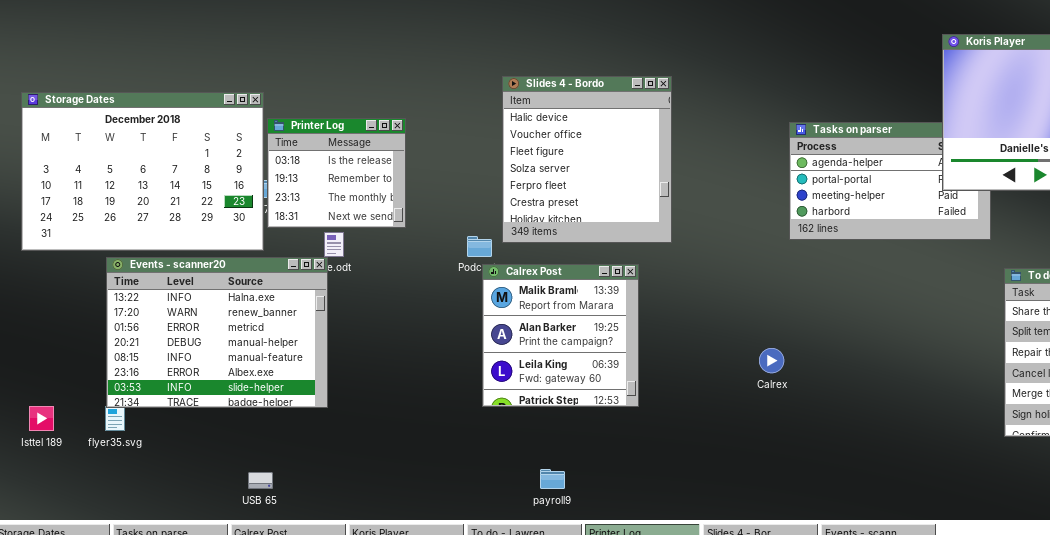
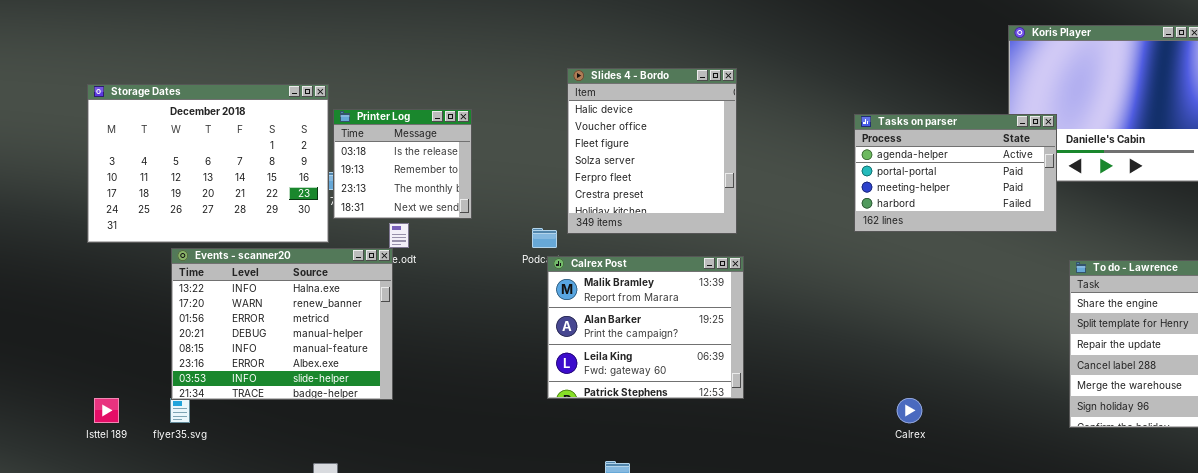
Tasks on parser: [789,122,991,240] -> [854,114,1057,232], raised
Calrex Post: [482,264,639,407] -> [547,256,744,399], resized
Calrex: [759,348,784,373] -> [897,398,922,423], moved

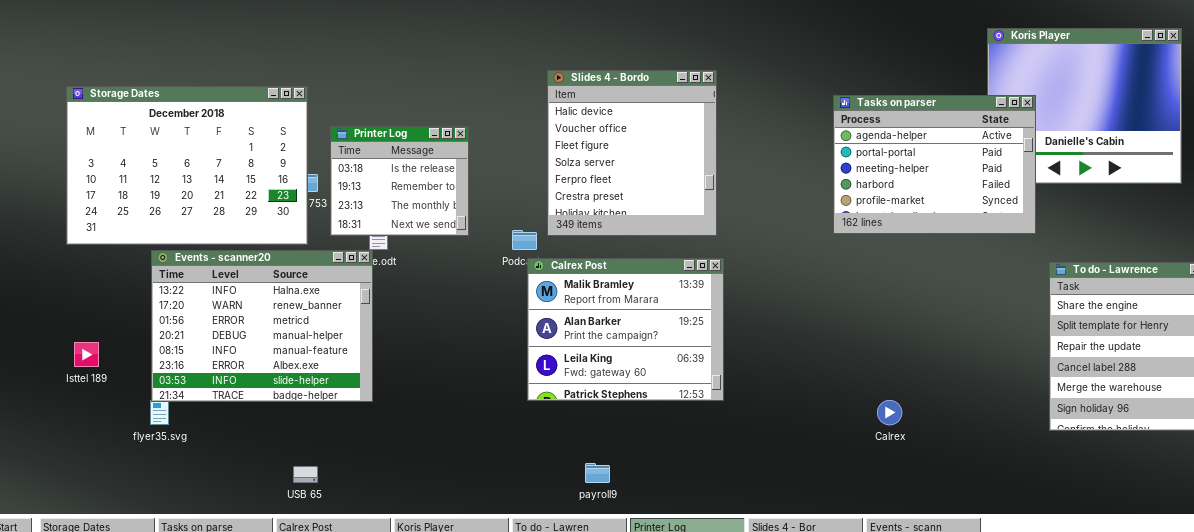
Printer Log: [333,109,472,219] -> [330,126,469,236], moved
Tasks on parser: [854,114,1057,232] -> [833,95,1036,234], resized
Isttel 189: [94,398,119,423] -> [74,342,99,367], moved

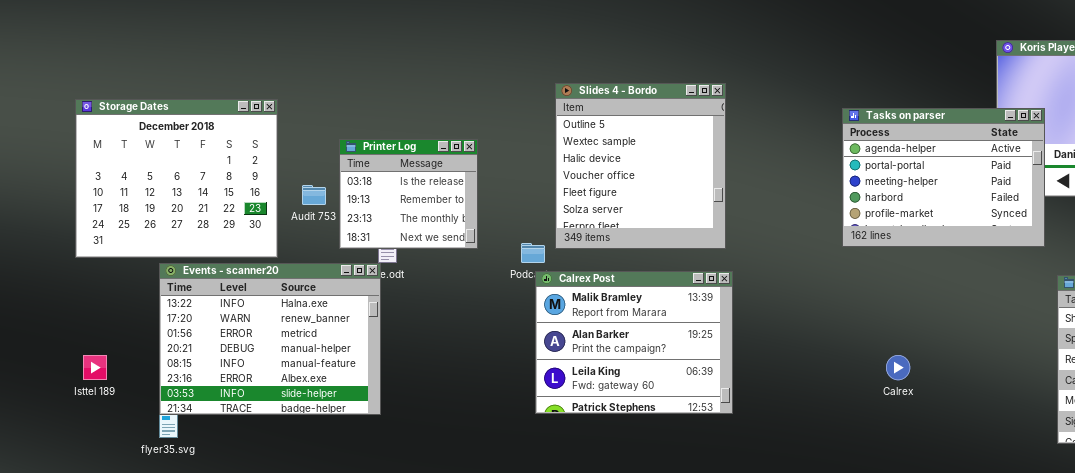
Slides 4 - Bordo: [547,70,717,236] -> [555,83,726,249], scrolled up 2 rows
Storage Dates: [66,86,308,245] -> [75,99,278,258], resized
Calrex: [877,400,902,425] -> [886,355,910,380], moved

